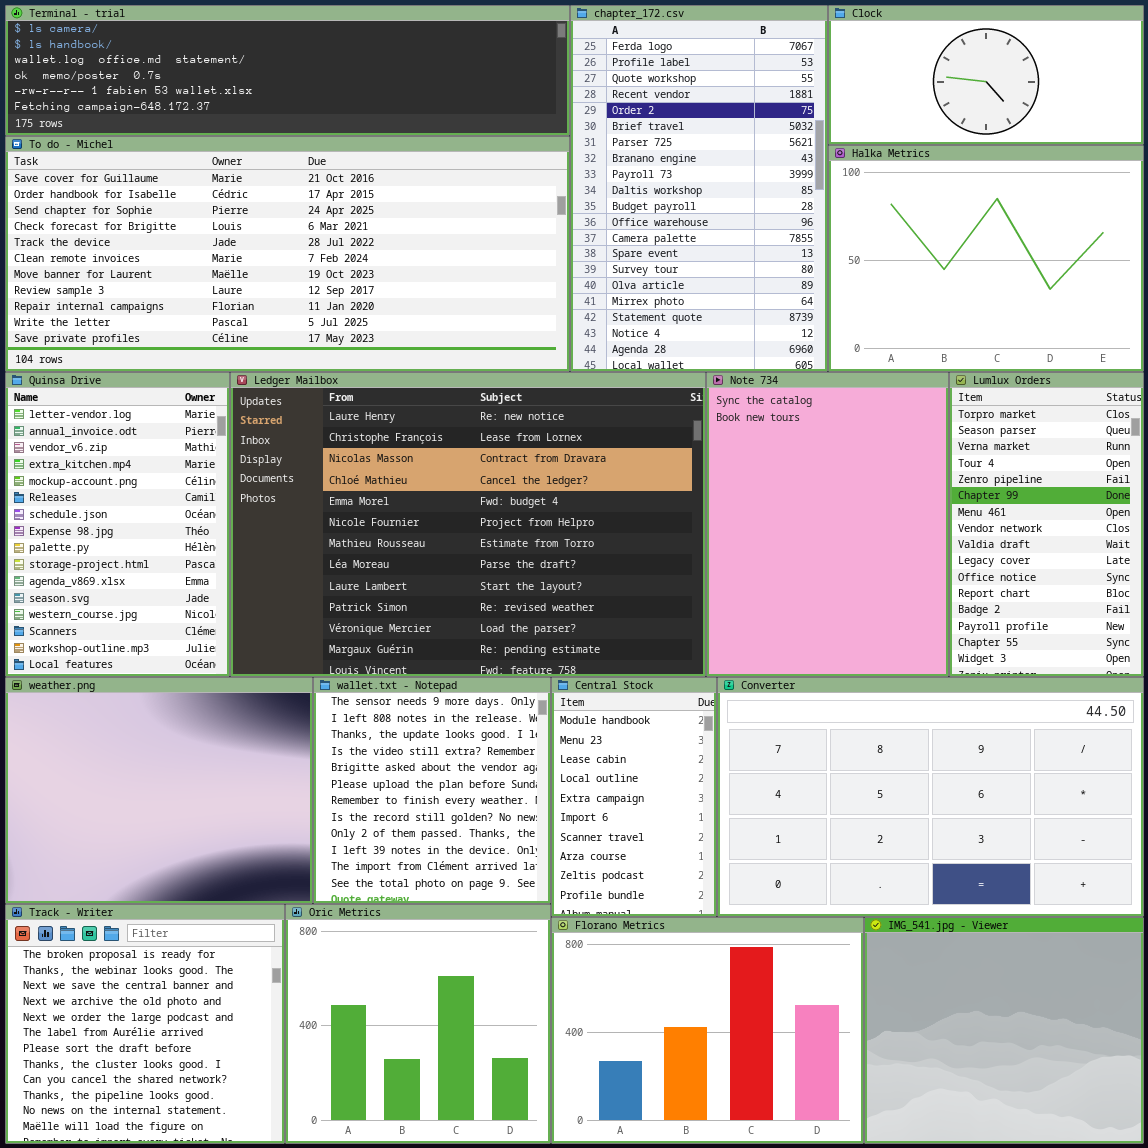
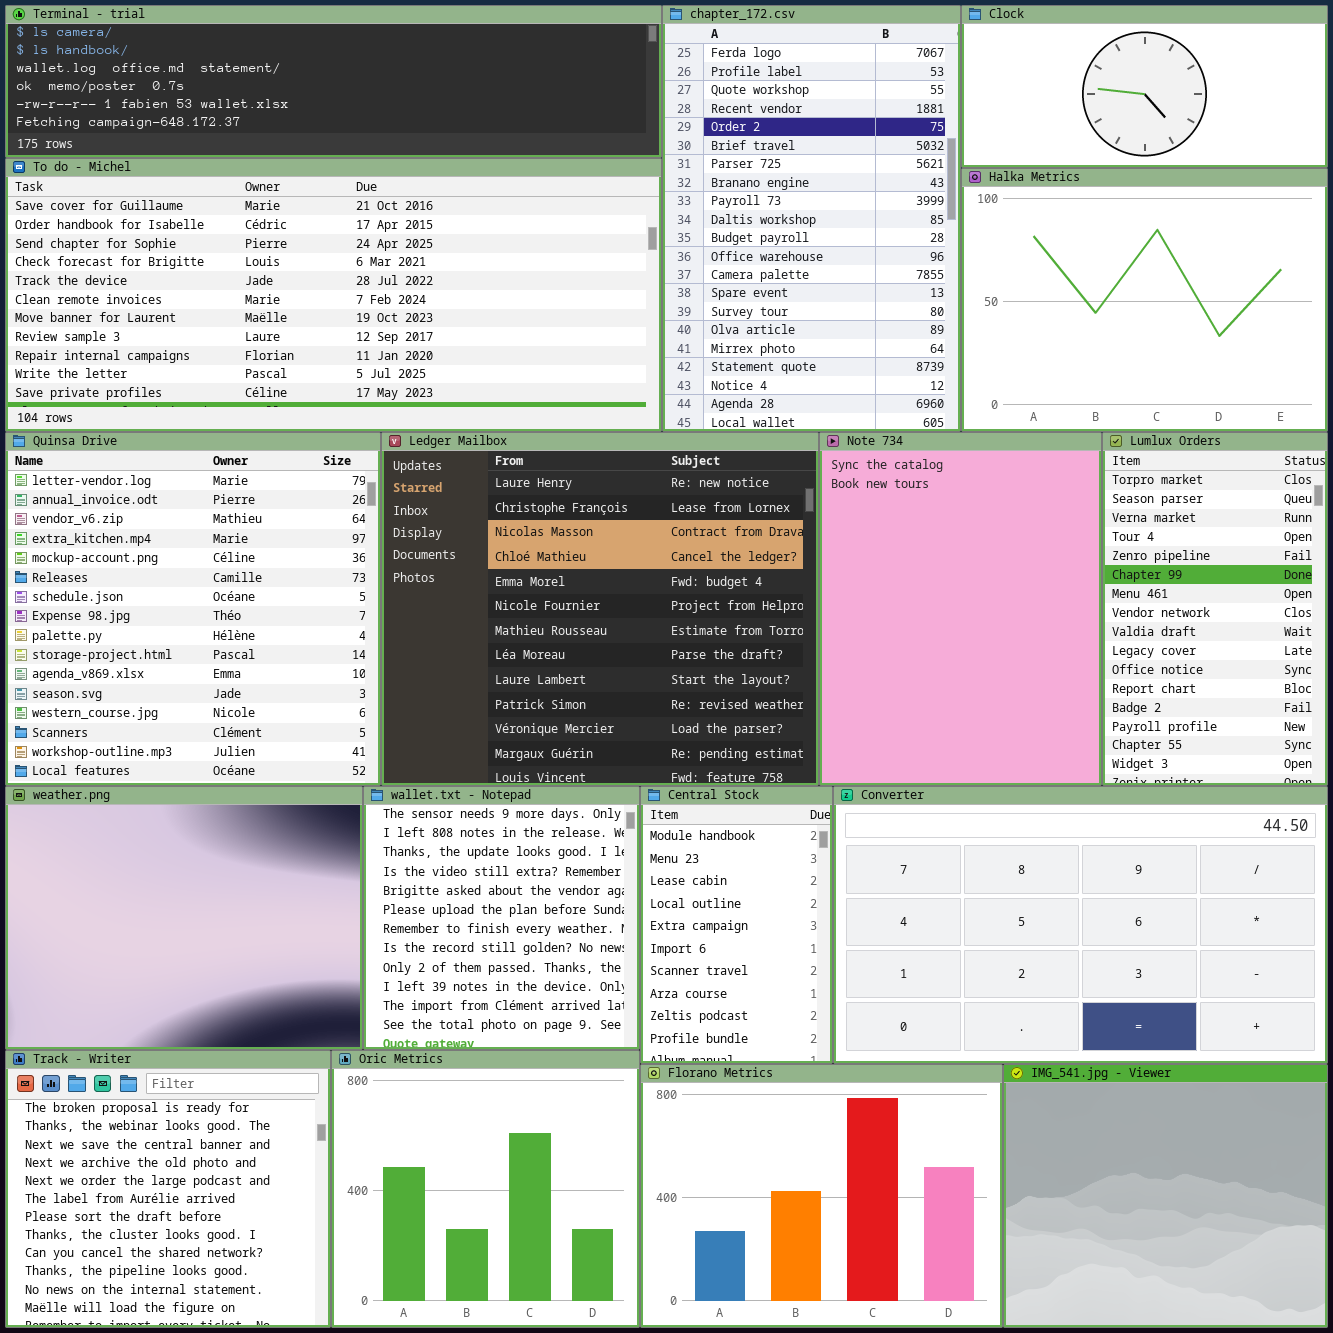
Quinsa Drive: [5,372,230,677] -> [5,432,381,786], resized
Ledger Mailbox: [230,372,706,677] -> [381,432,819,786], resized

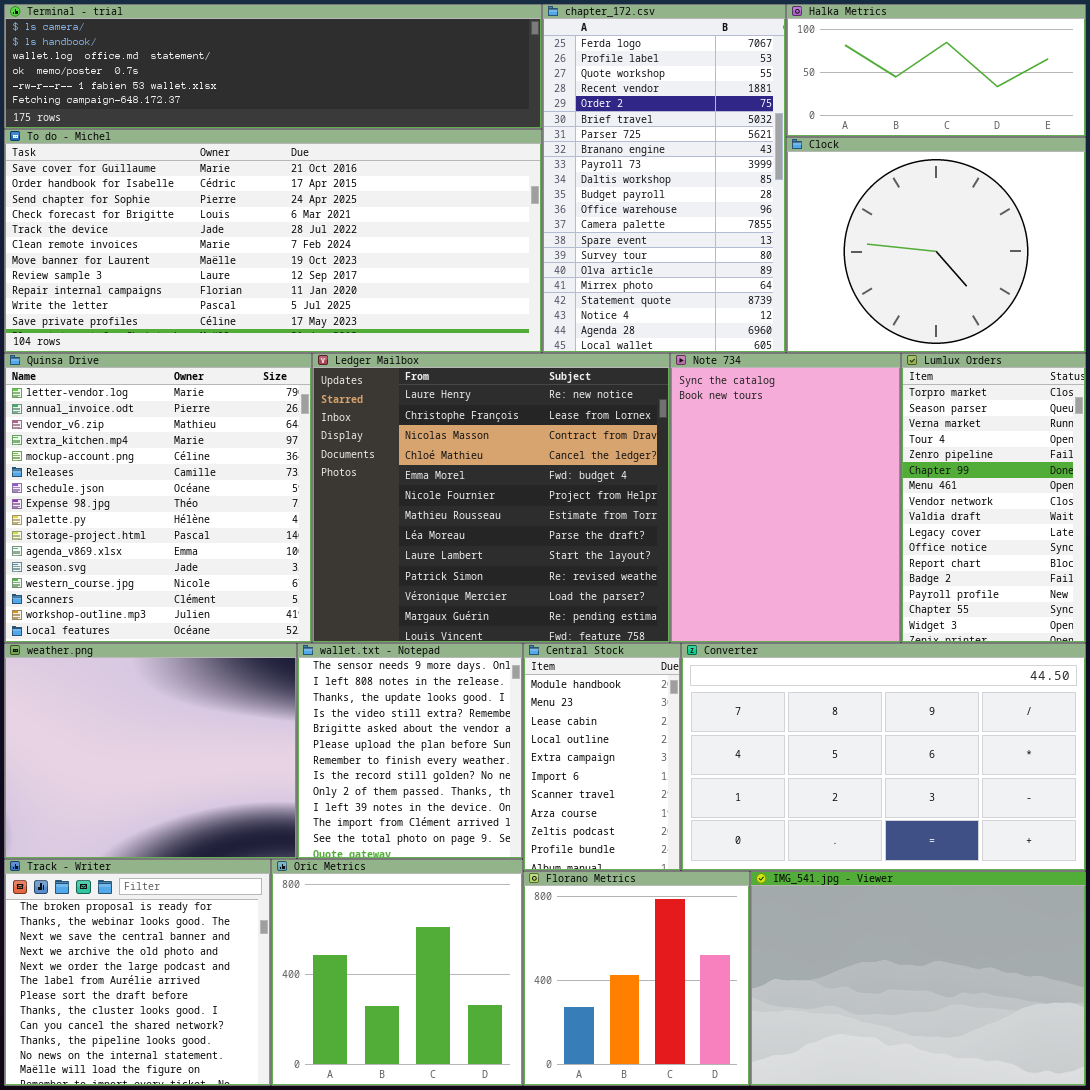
Clock: [961,5,1328,168] -> [786,137,1086,353], moved, resized
Halka Metrics: [961,168,1328,432] -> [786,4,1086,137], moved, resized
Florano Metrics: [640,1064,1003,1328] -> [523,871,750,1086], resized
IMG_541.jpg - Viewer: [1003,1064,1328,1328] -> [750,871,1086,1086], resized

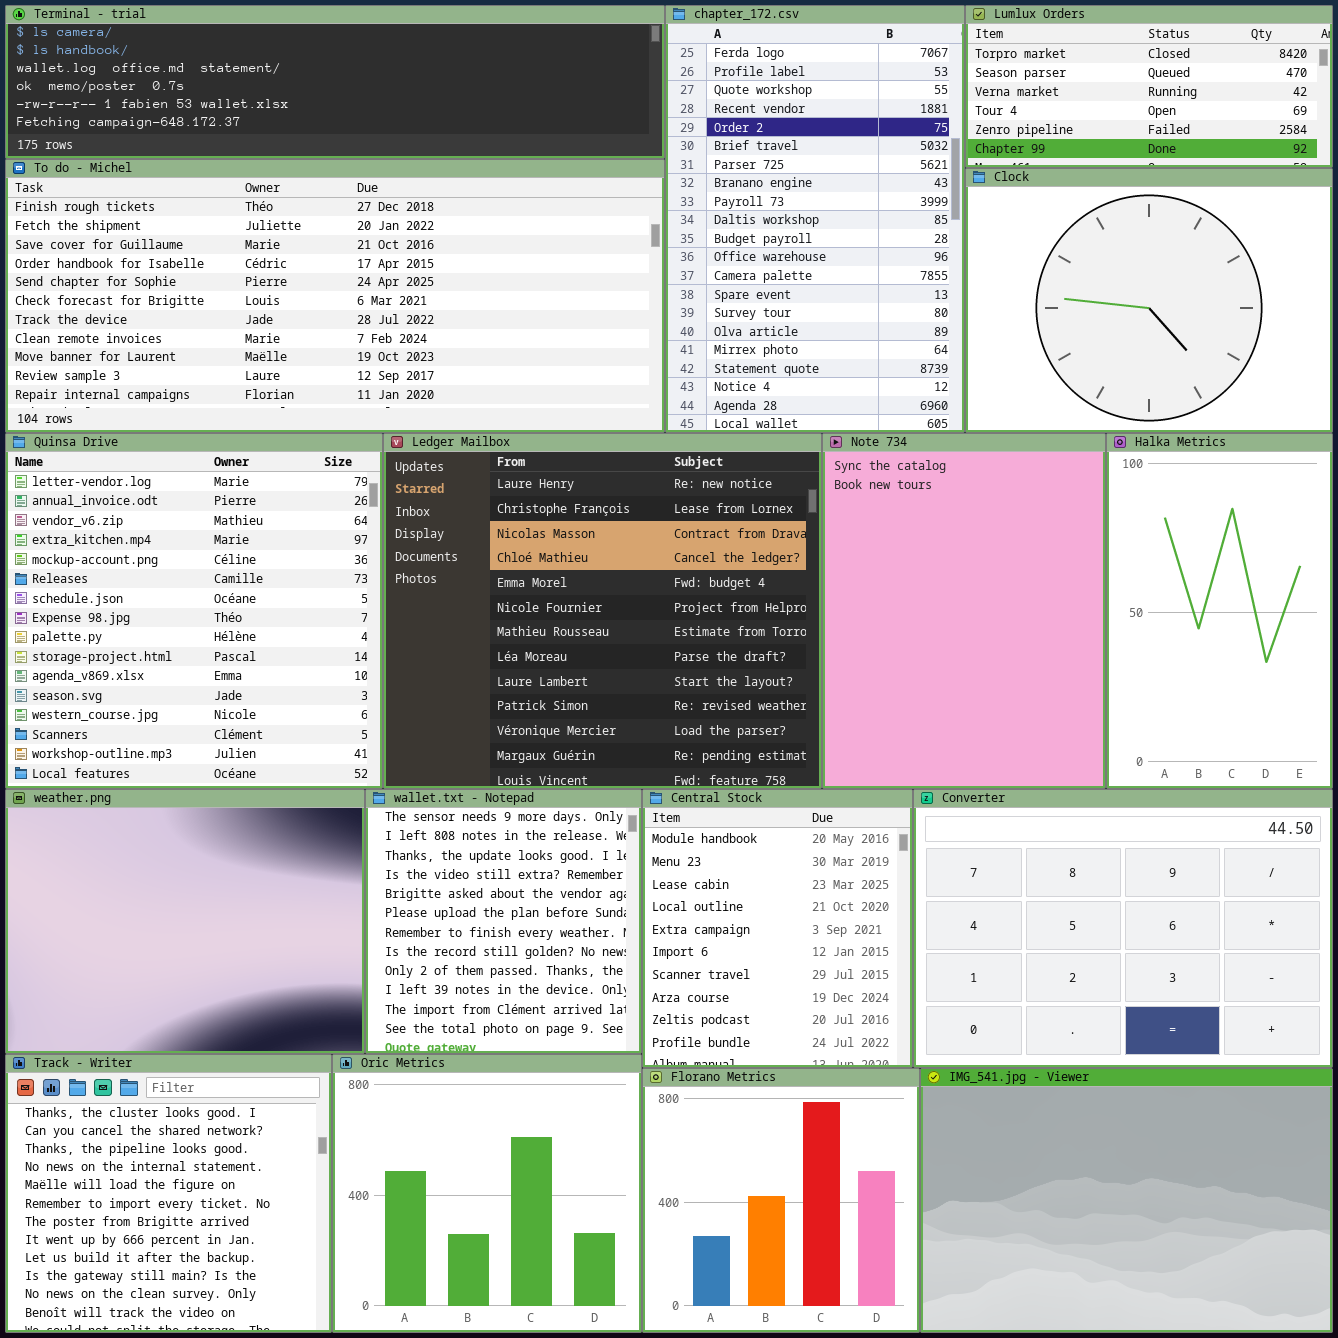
Halka Metrics: [786,4,1086,137] -> [1106,433,1333,789], moved, resized
To do - Michel: [4,129,542,353] -> [5,159,665,433], scrolled up 2 rows
Lumlux Orders: [901,353,1086,643] -> [965,5,1333,168], moved, resized
Central Stock: [523,643,681,871] -> [642,789,913,1068], resized
Converter: [681,643,1086,871] -> [913,789,1333,1068], resized
Track - Writer: [4,859,271,1086] -> [5,1054,332,1333], scrolled down 7 rows

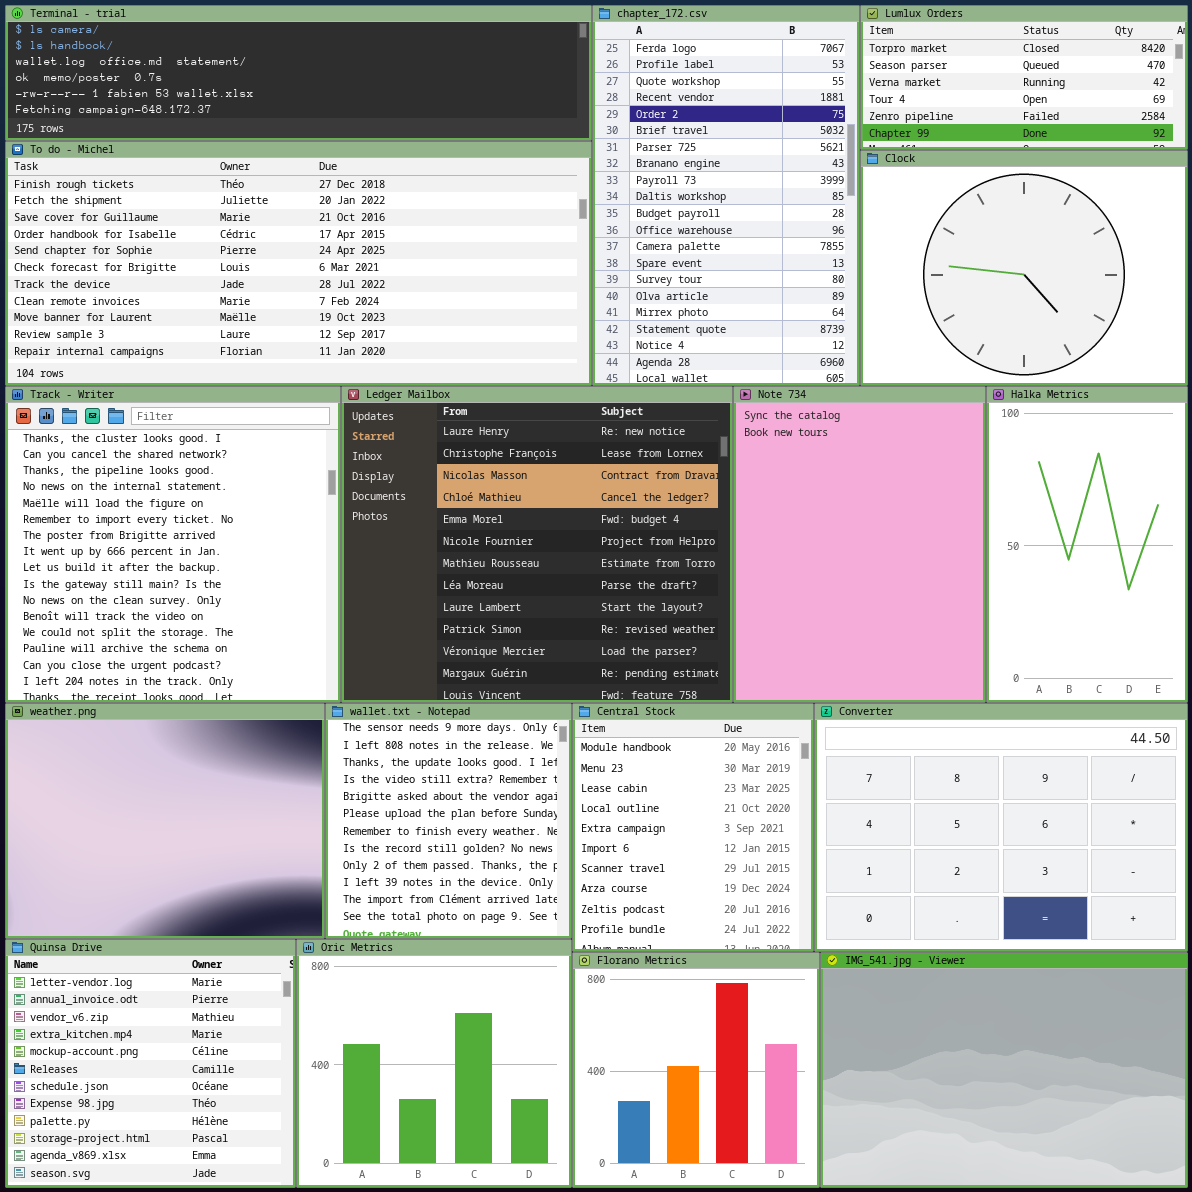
Quinsa Drive: [5,433,383,789] -> [5,939,296,1188], moved, resized
Track - Writer: [5,1054,332,1333] -> [5,386,341,703], moved, resized

